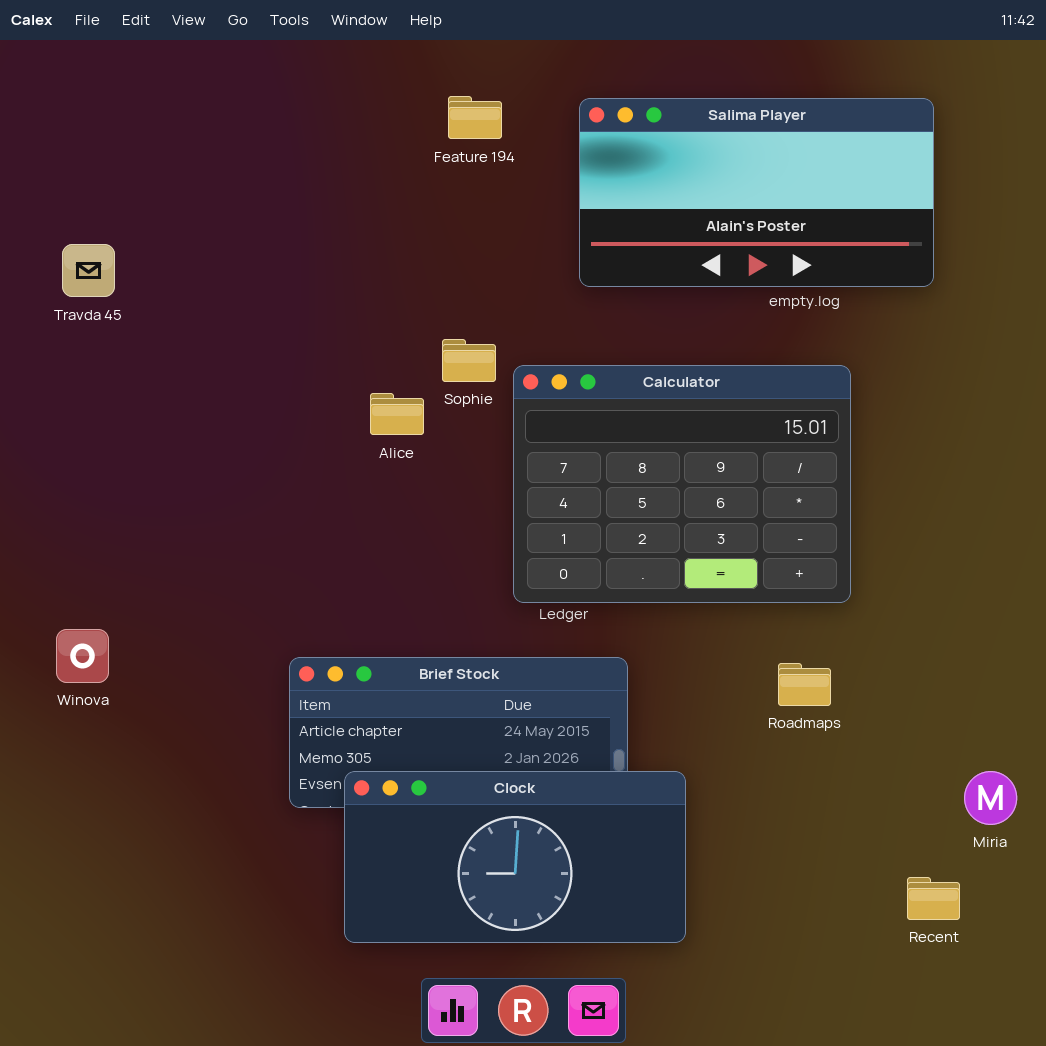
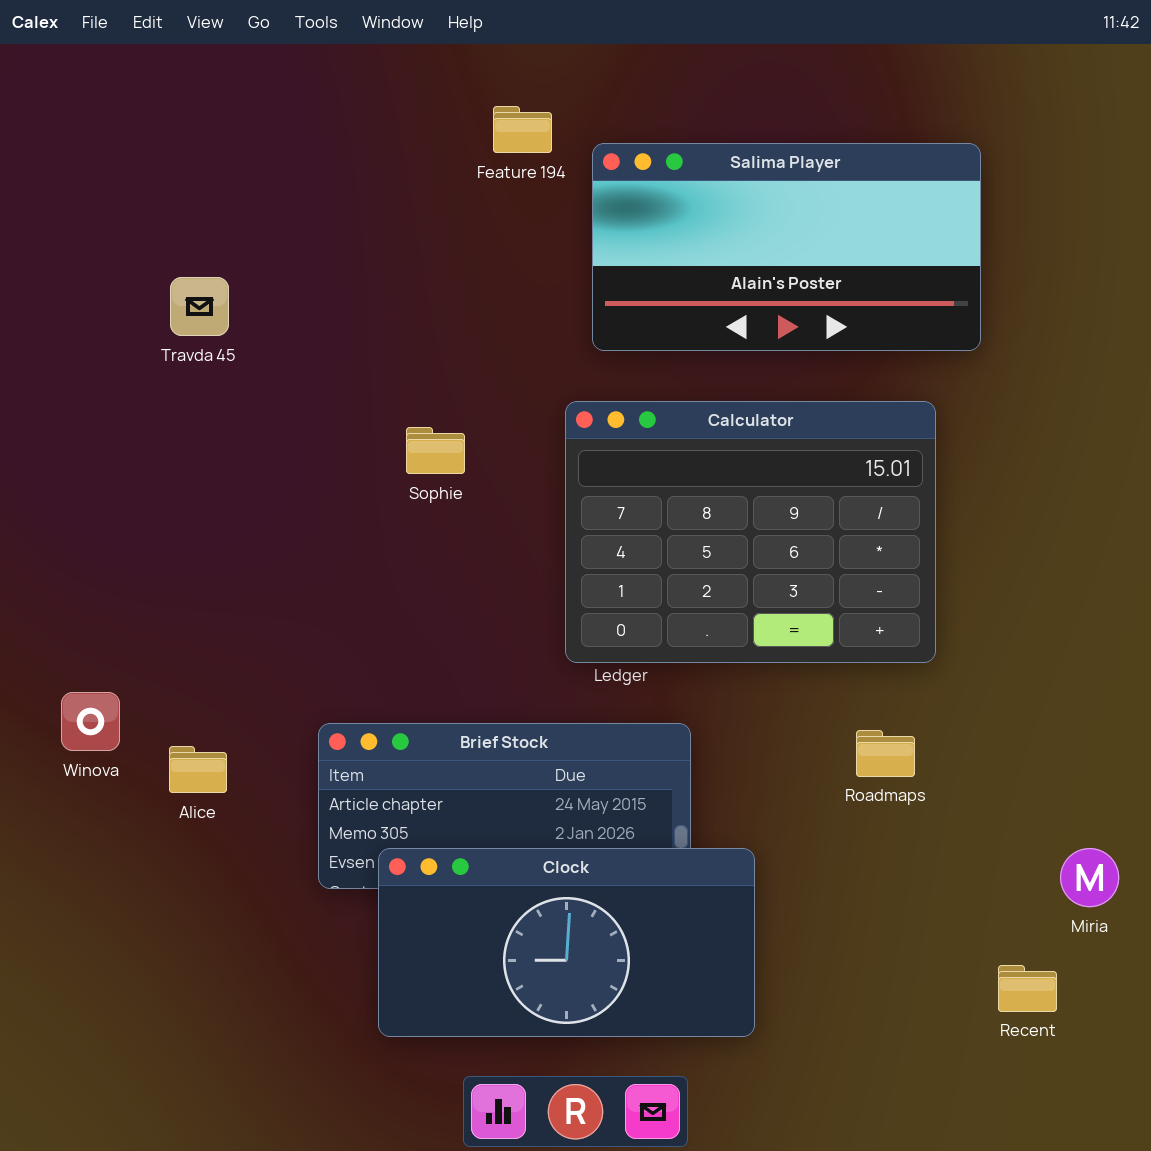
Salima Player: [579,98,934,287] -> [592,143,981,351], moved
Travda 45: [62,244,115,297] -> [170,277,229,336], moved
Sophie: [442,339,496,382] -> [406,427,465,474], moved
Alice: [370,393,424,435] -> [169,746,227,793], moved

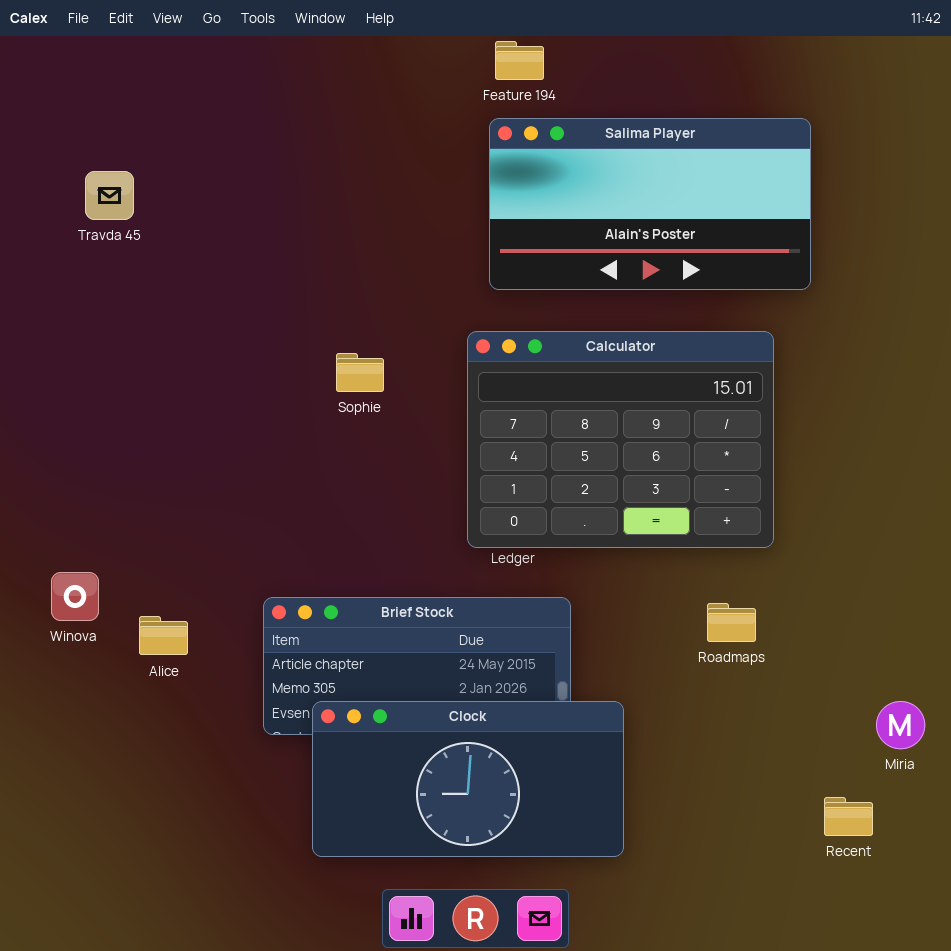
Feature 194: [493,106,552,153] -> [495,41,544,80], moved
Travda 45: [170,277,229,336] -> [85,171,134,220], moved

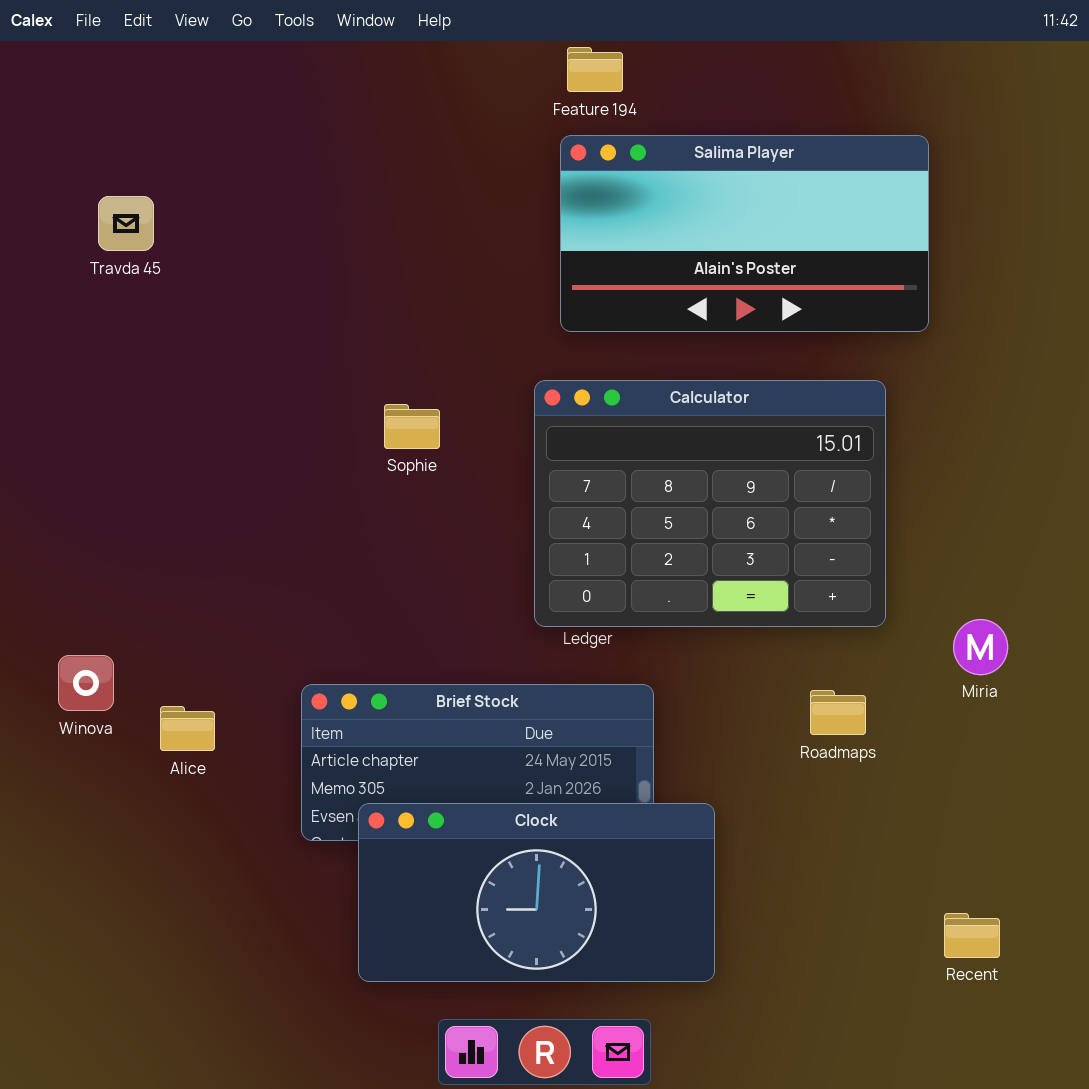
Miria: [876,701,925,749] -> [953,619,1008,675], moved

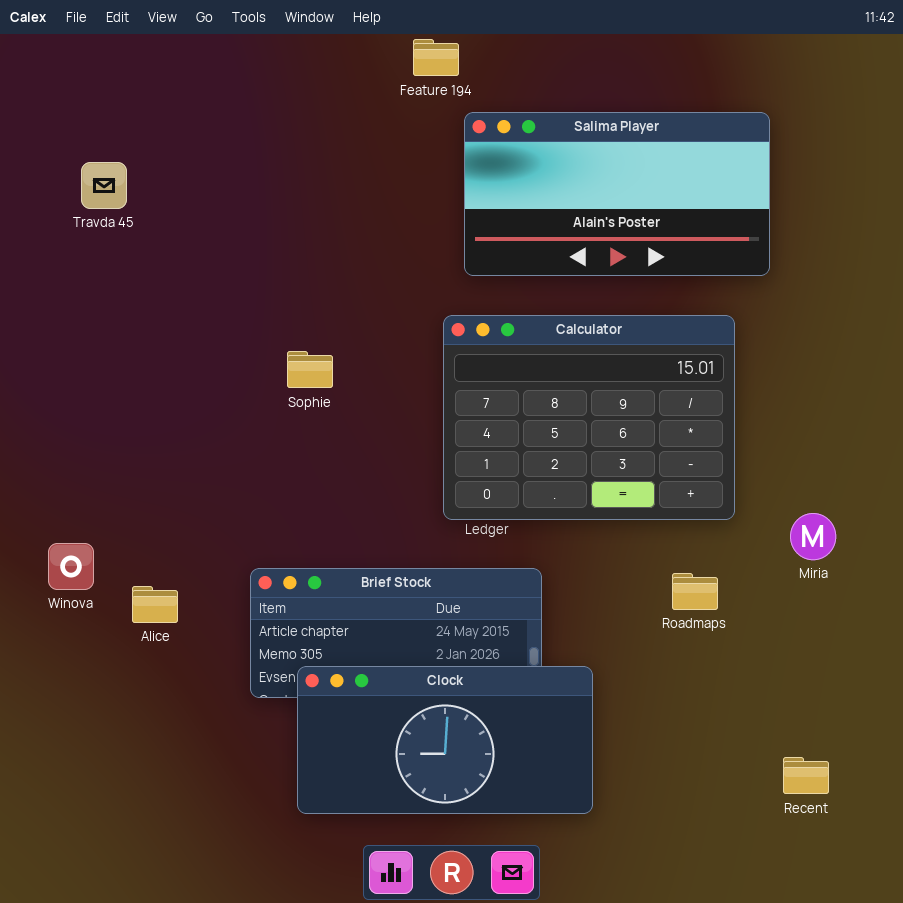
Feature 194: [567,47,623,92] -> [413,39,459,76], moved
Sophie: [384,404,440,449] -> [287,351,333,388], moved

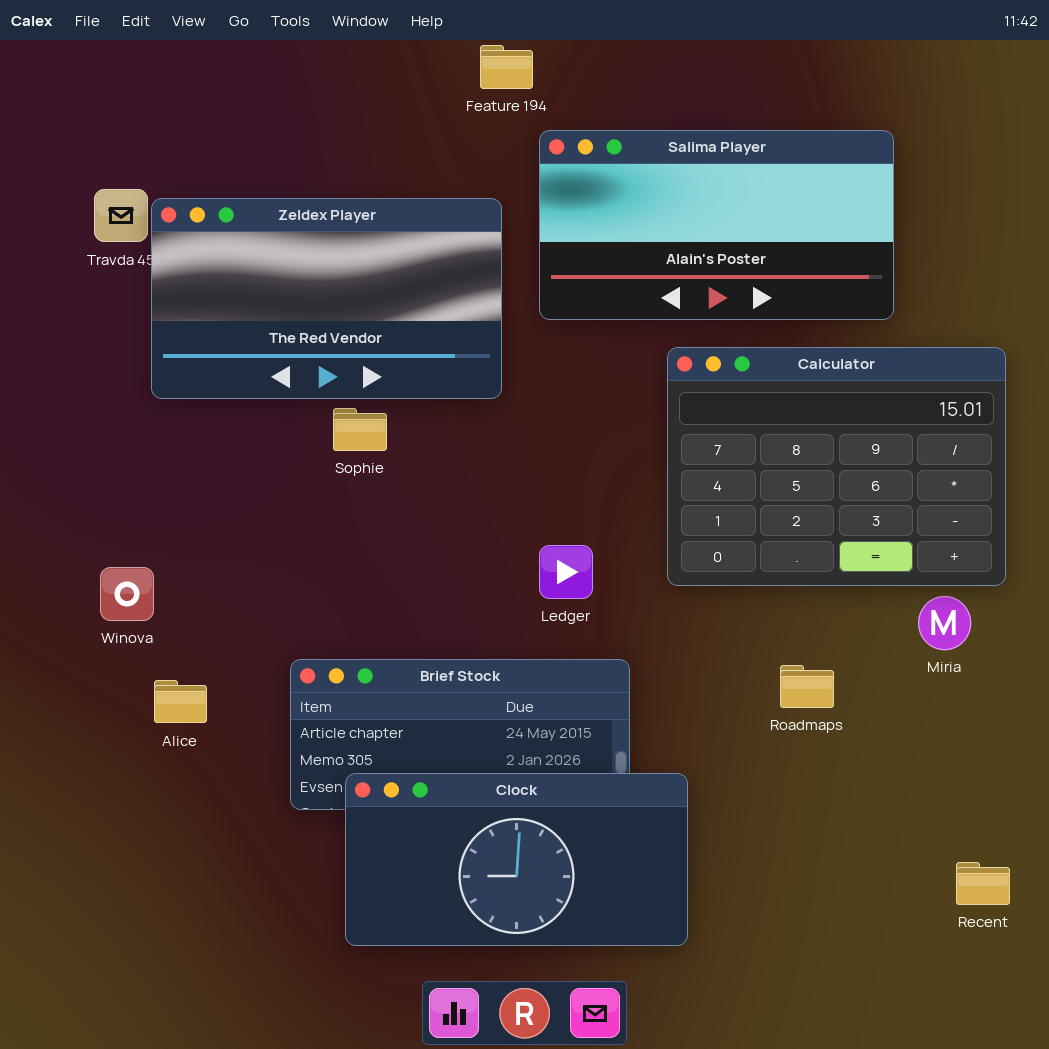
Zeldex Player: none -> [151,198,502,399], opened
Calculator: [443,315,735,520] -> [667,347,1006,586], moved
Winova: [48,543,94,590] -> [100,567,154,621], moved
Recent: [783,757,829,794] -> [956,862,1010,905], moved

